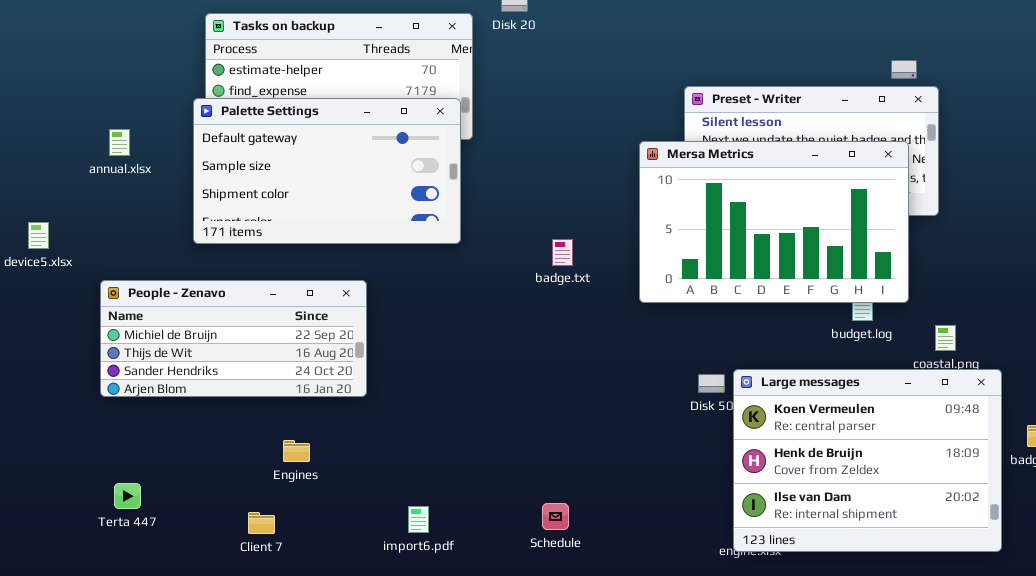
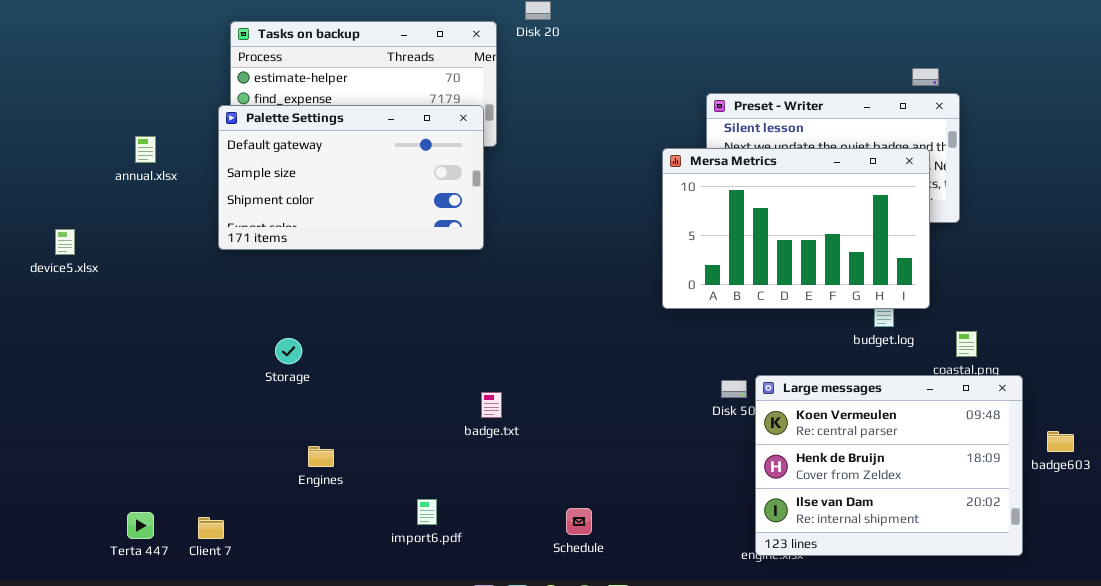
badge.txt: [552,239,573,266] -> [481,392,502,418], moved
People - Zenavo: [100,280,367,397] -> none, closed
Terta 447: [114,483,141,509] -> [127,512,154,539], moved
import6.pdf: [408,506,429,533] -> [417,499,437,525], moved
Client 7: [248,512,275,534] -> [198,517,224,539], moved

